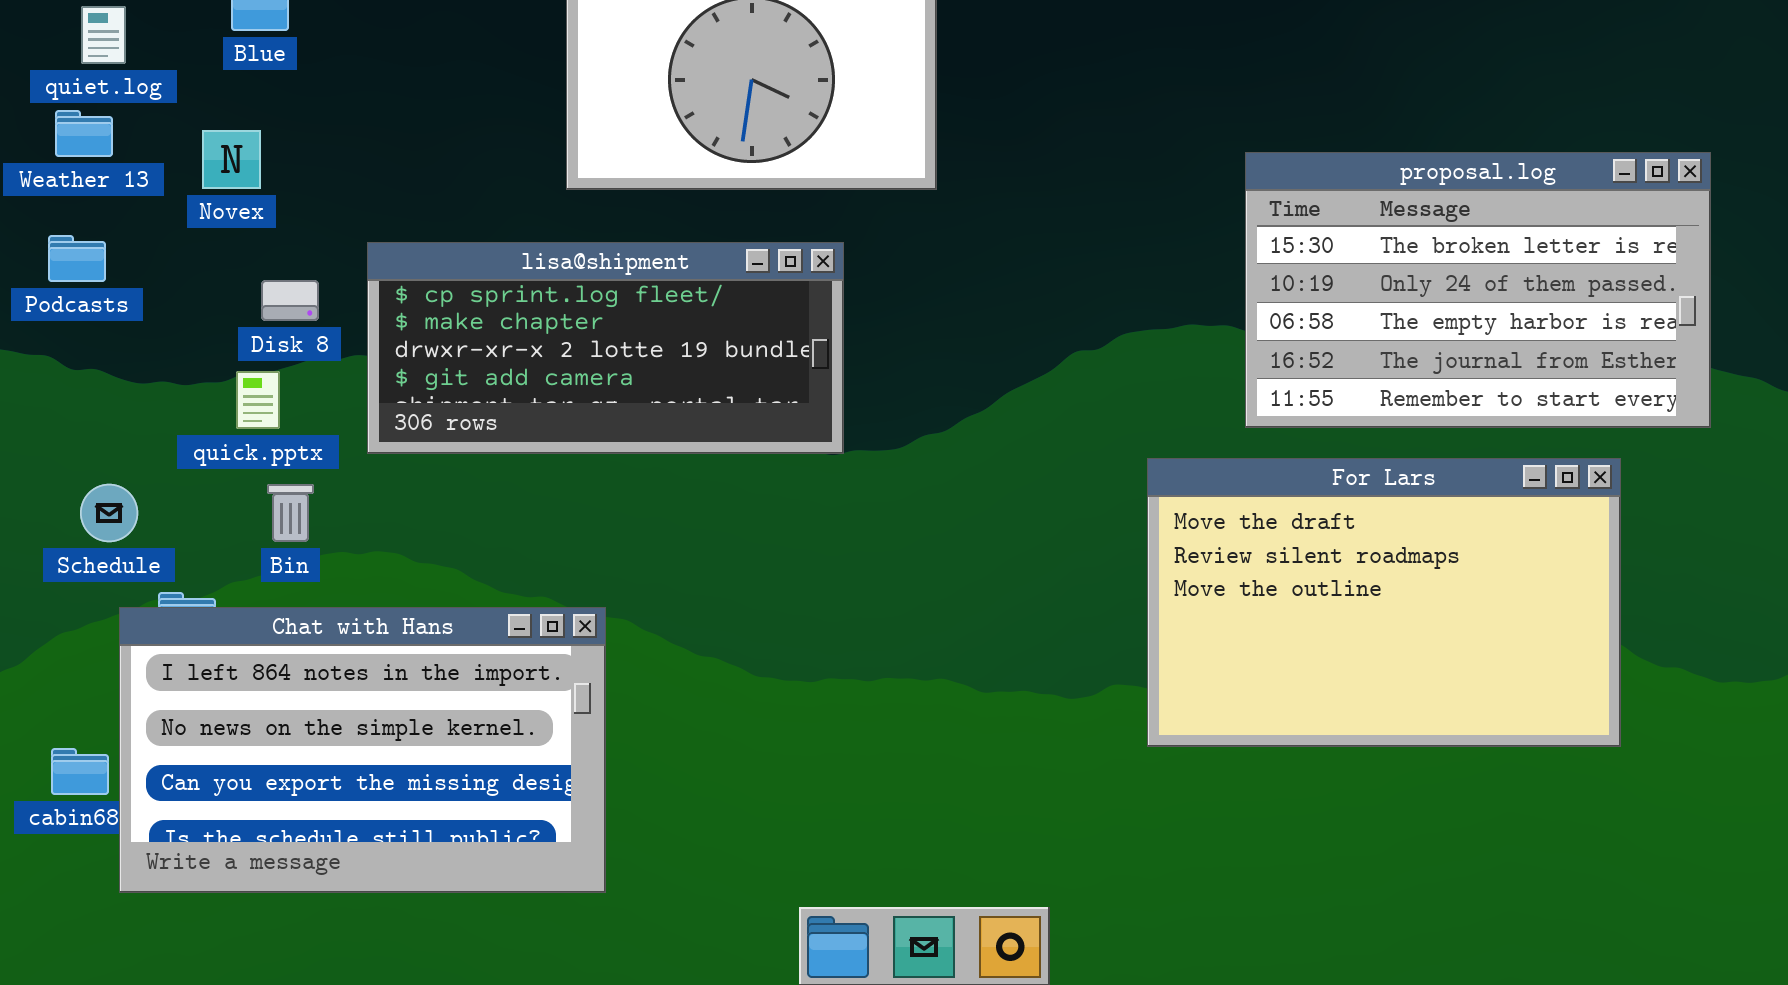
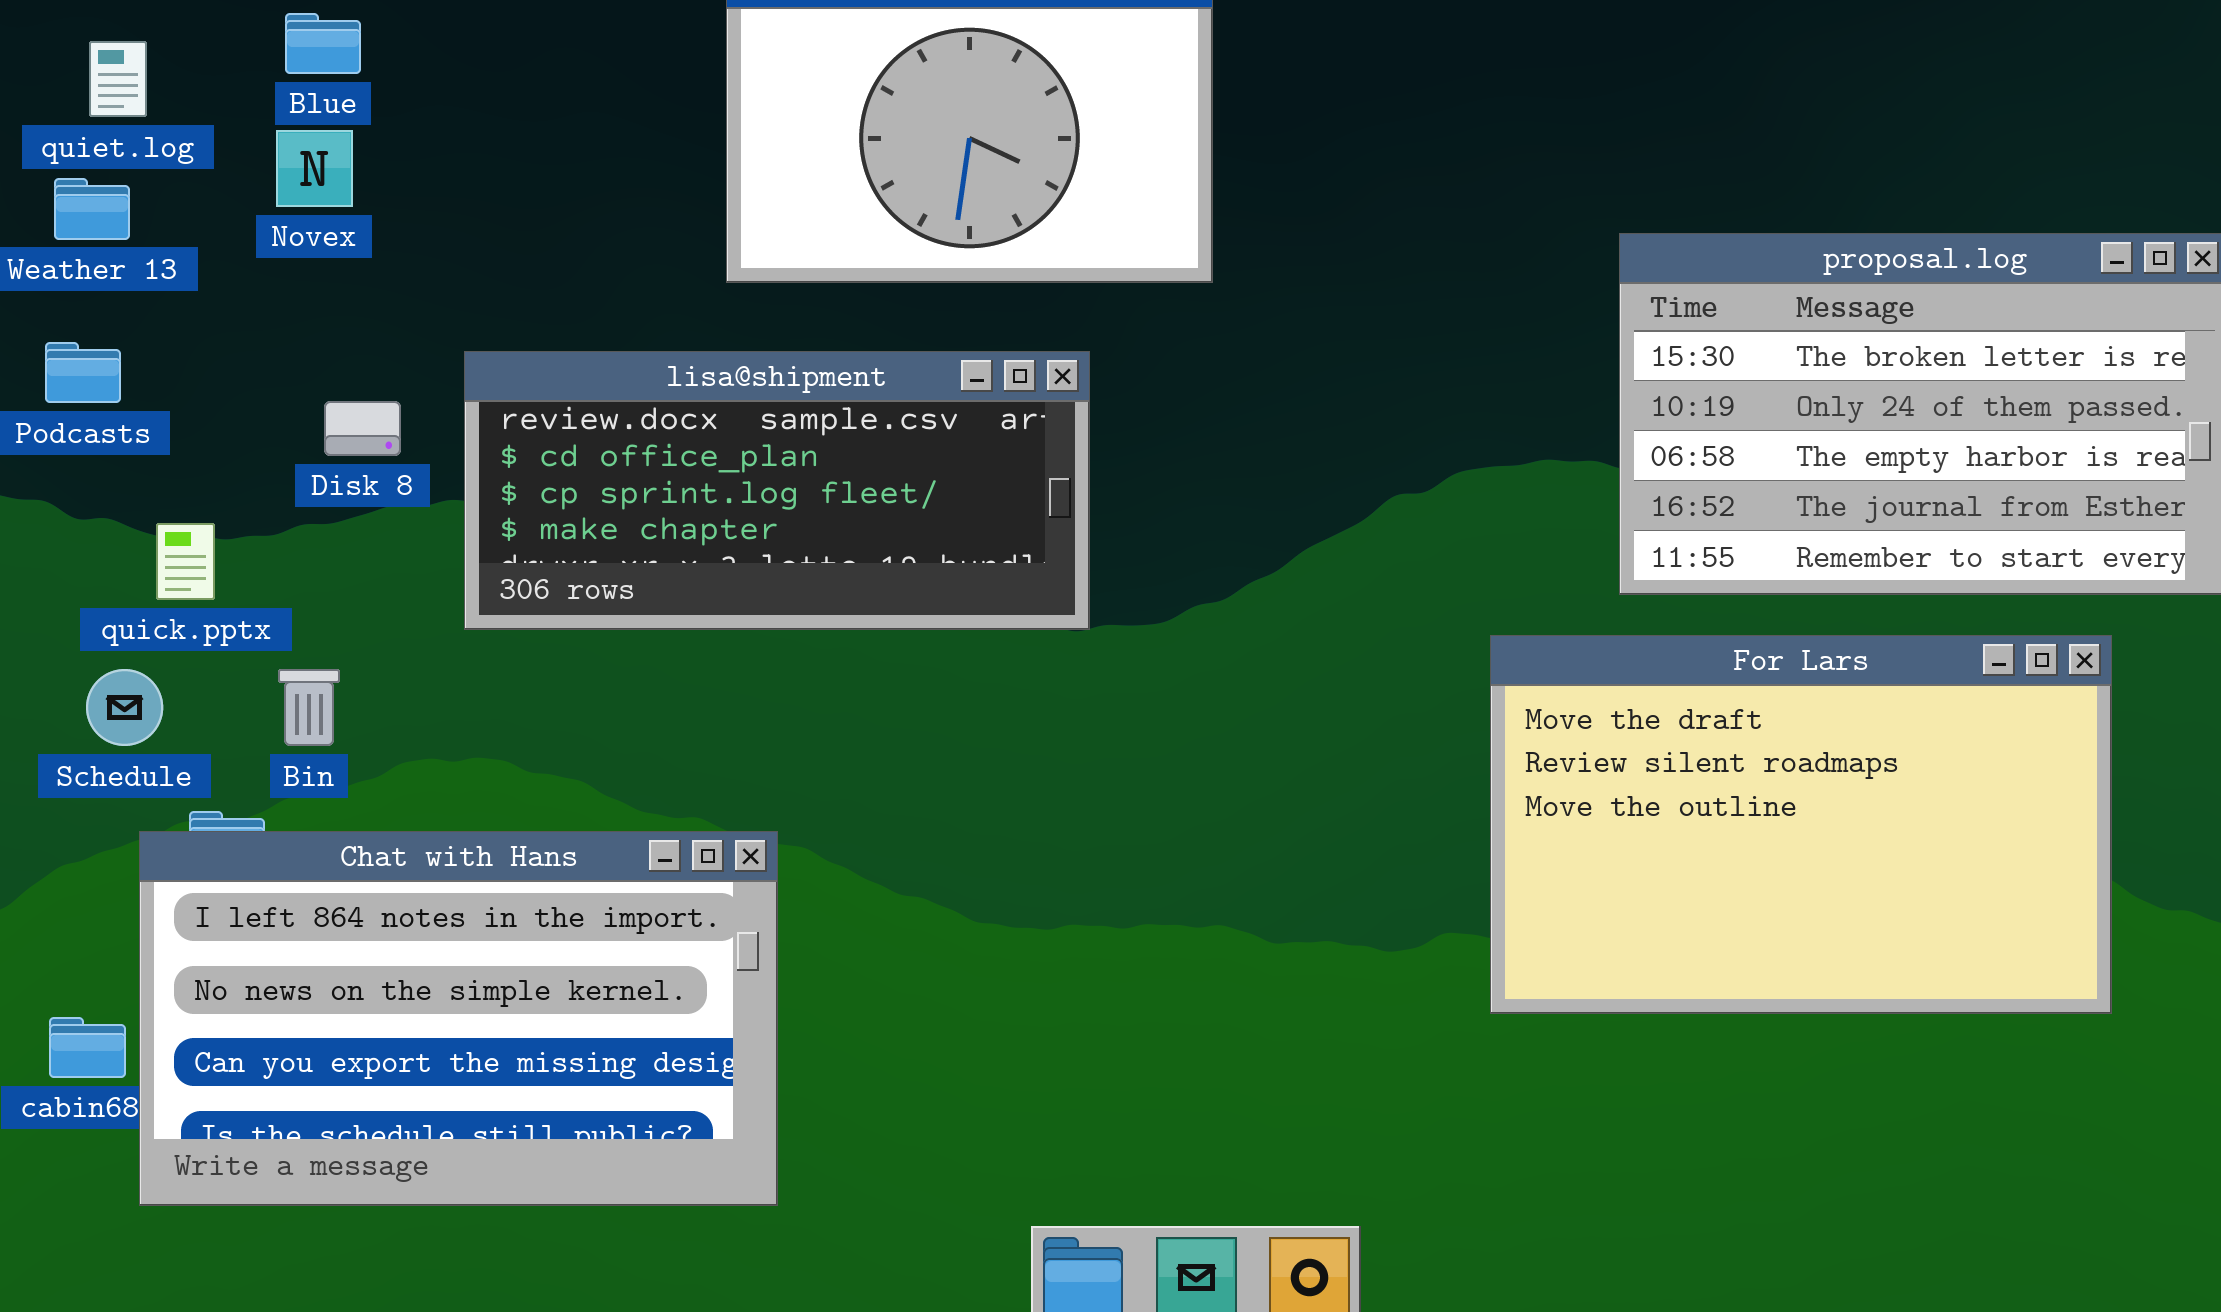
Novex: [202,130,261,189] -> [276,130,353,207], moved
lisa@shipment: [367,242,844,454] -> [464,351,1090,630], scrolled up 2 rows
quick.pptx: [236,371,280,429] -> [156,523,215,600], moved
Bin: [267,484,314,542] -> [278,669,340,746], moved

